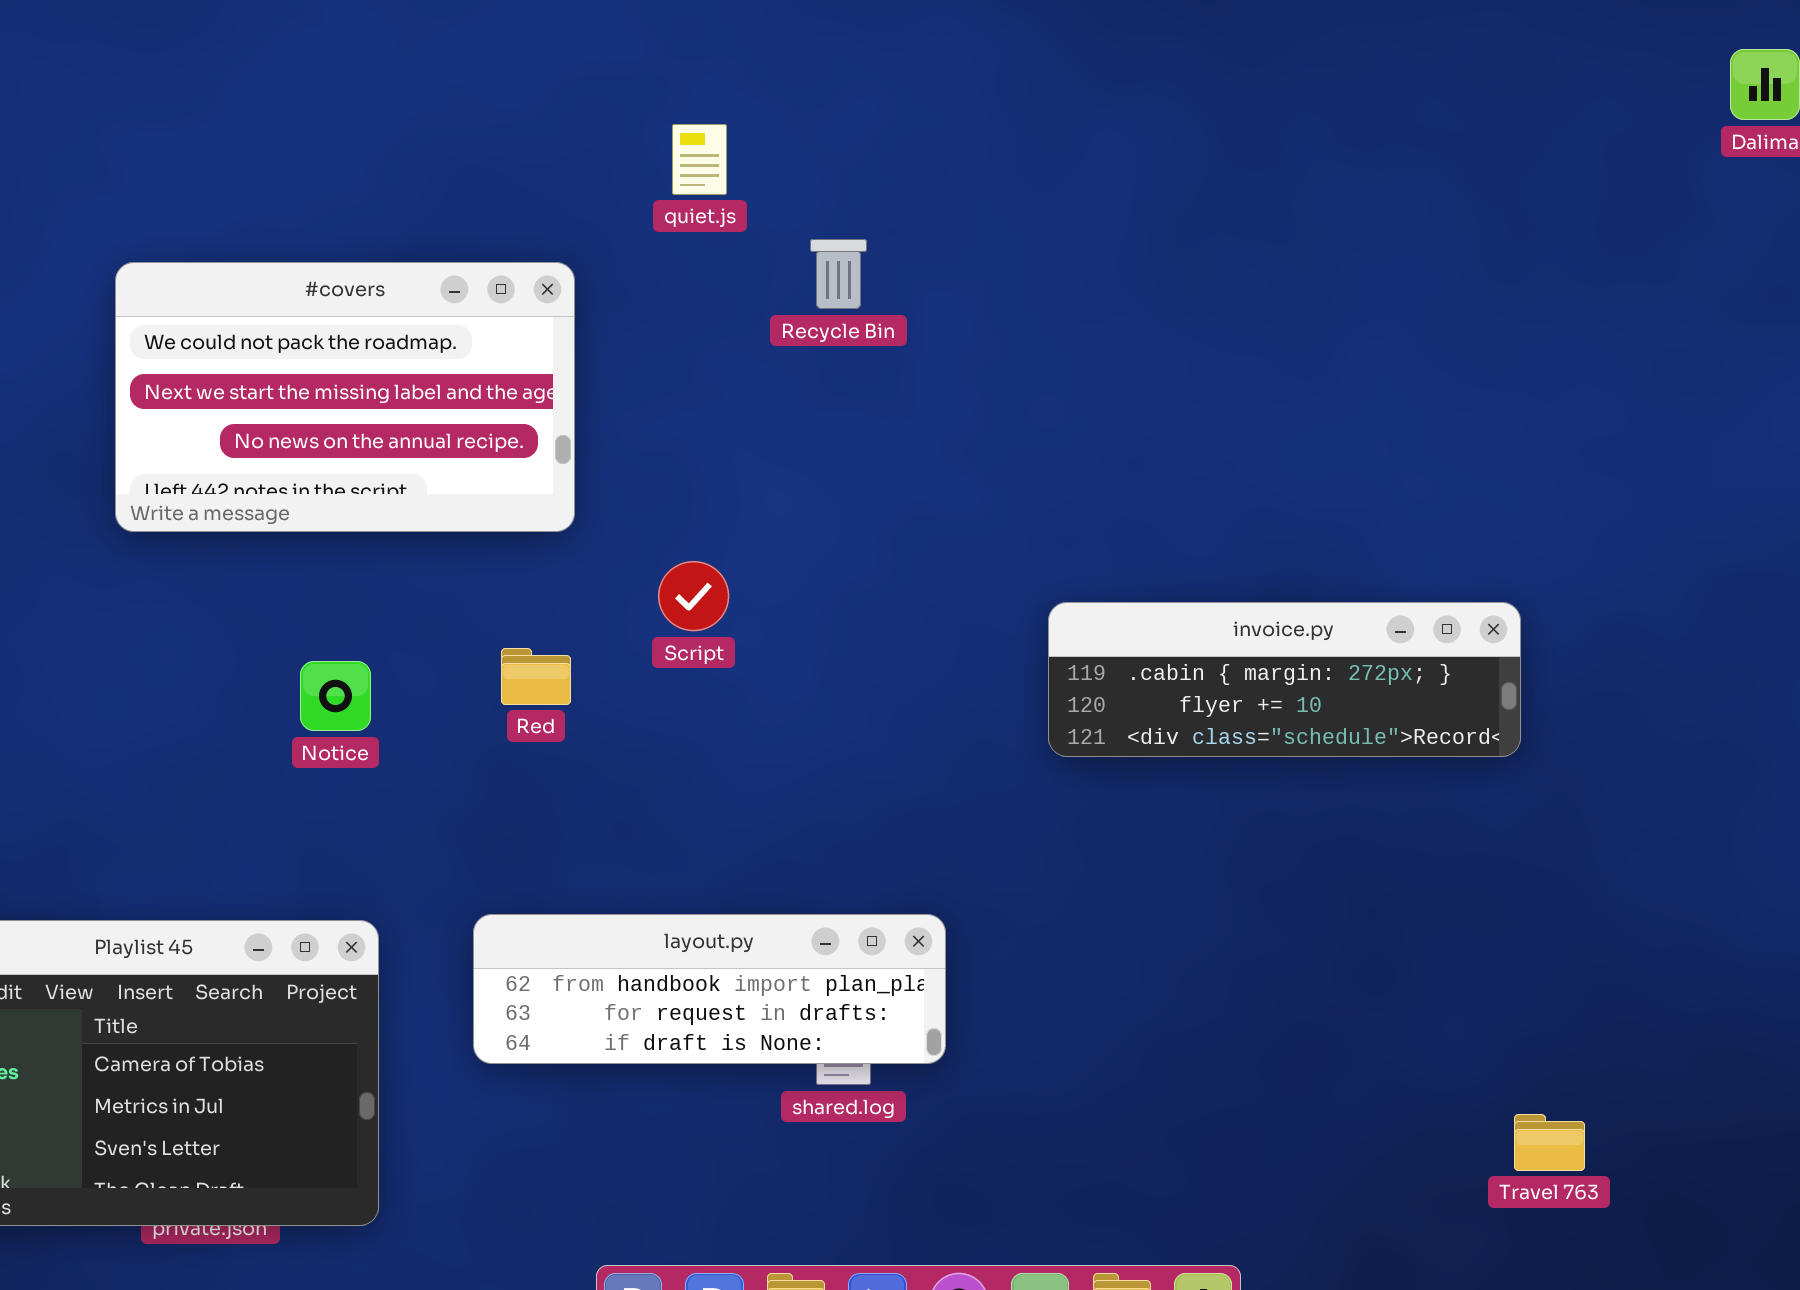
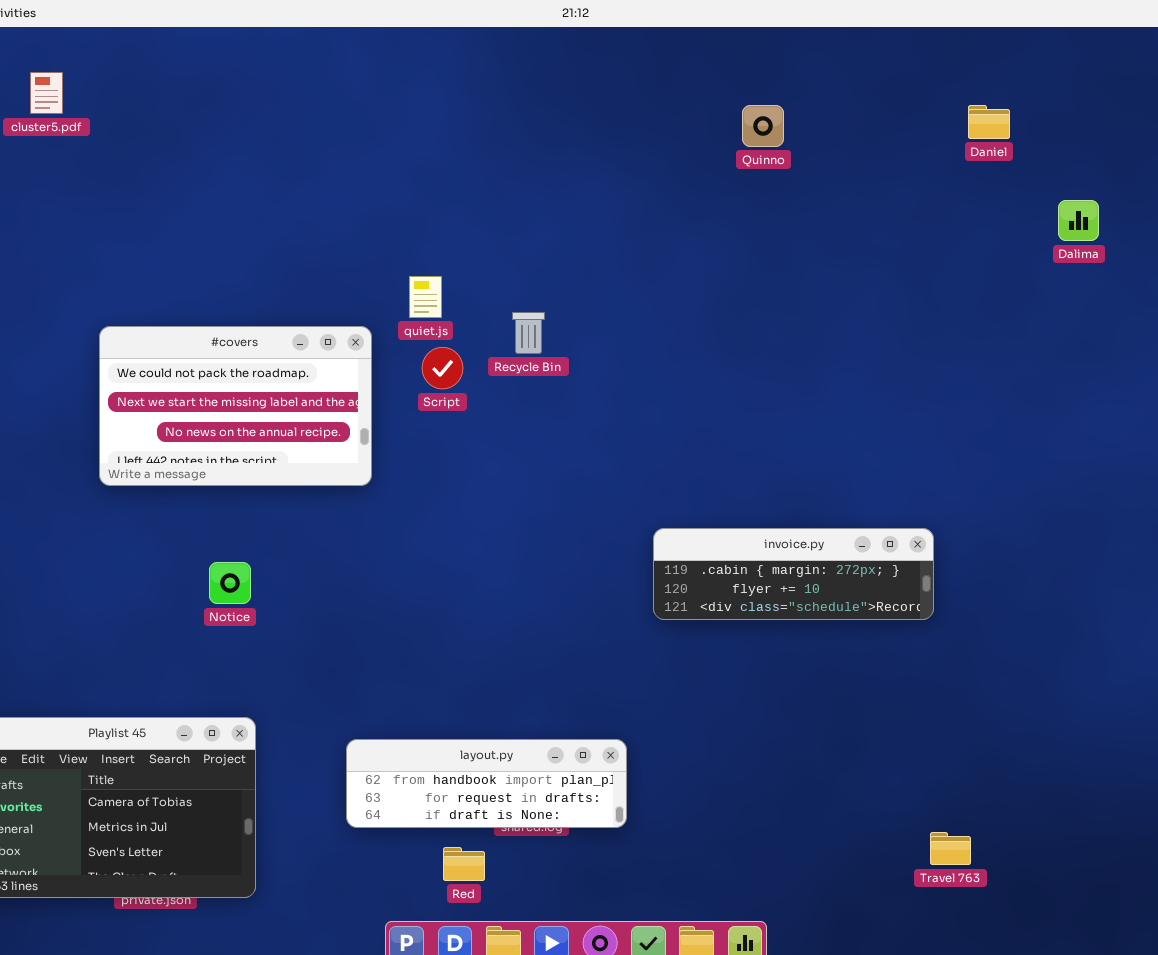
quiet.js: [672,124,727,195] -> [409,276,442,318], moved
Script: [658,561,729,631] -> [422,347,463,389], moved
Red: [501,648,571,705] -> [443,847,485,881], moved
layout.py: [473,914,946,1064] -> [346,739,627,828], moved

